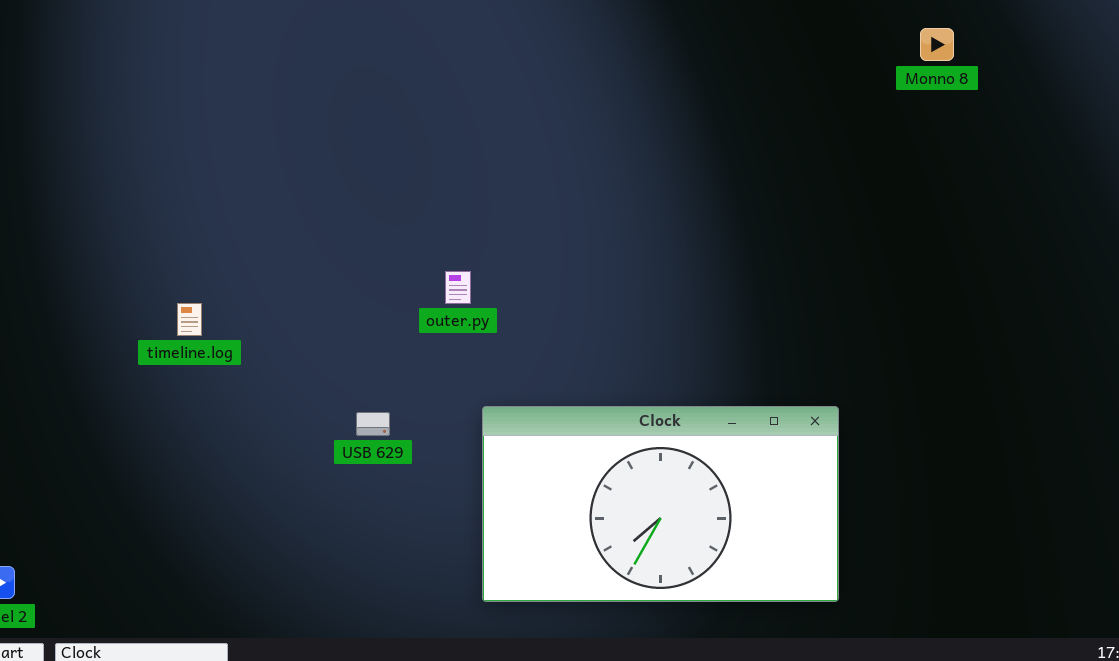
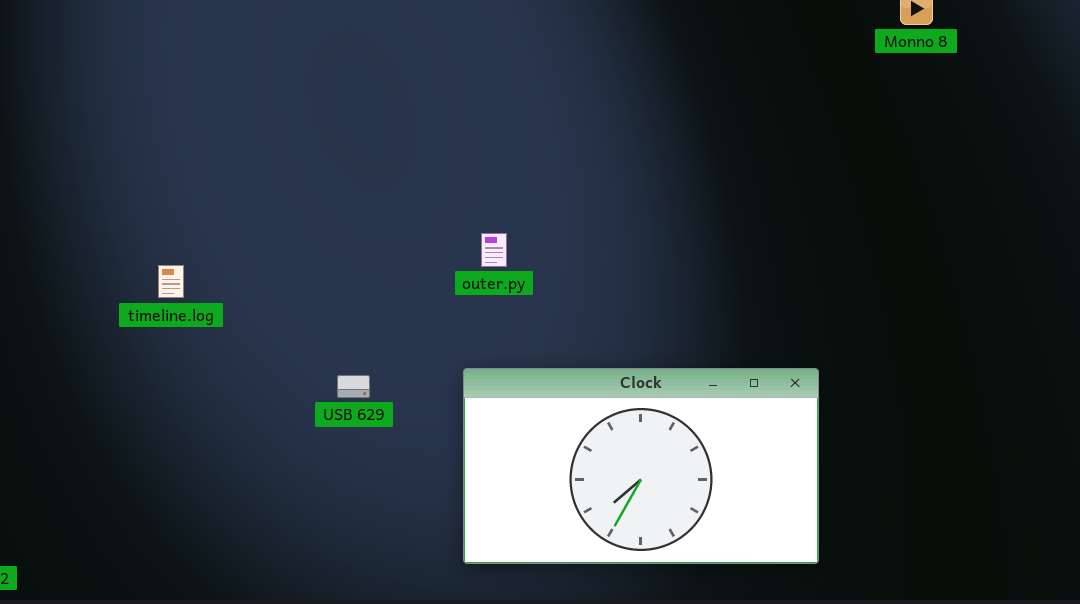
outer.py: [445,271,471,304] -> [481,233,507,267], moved

